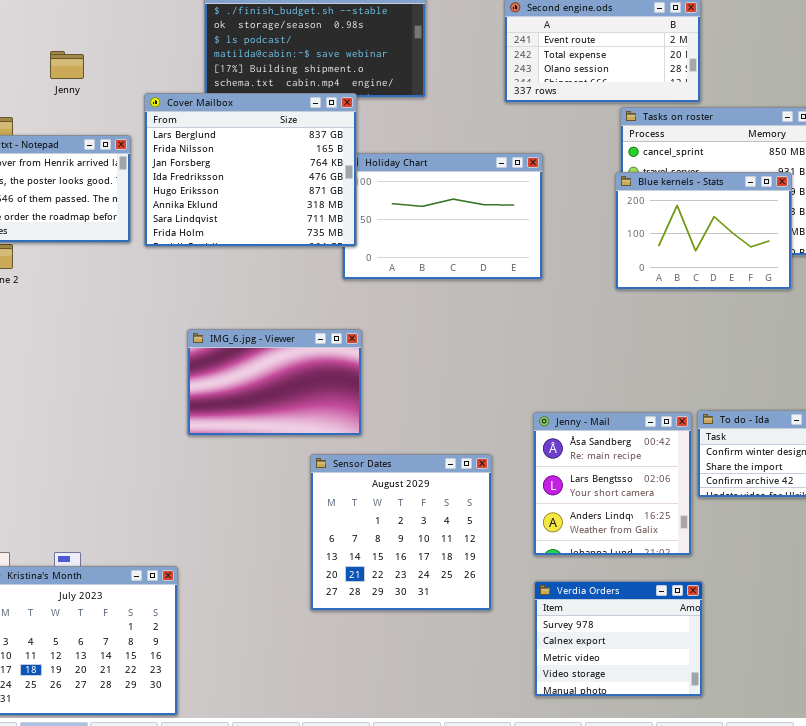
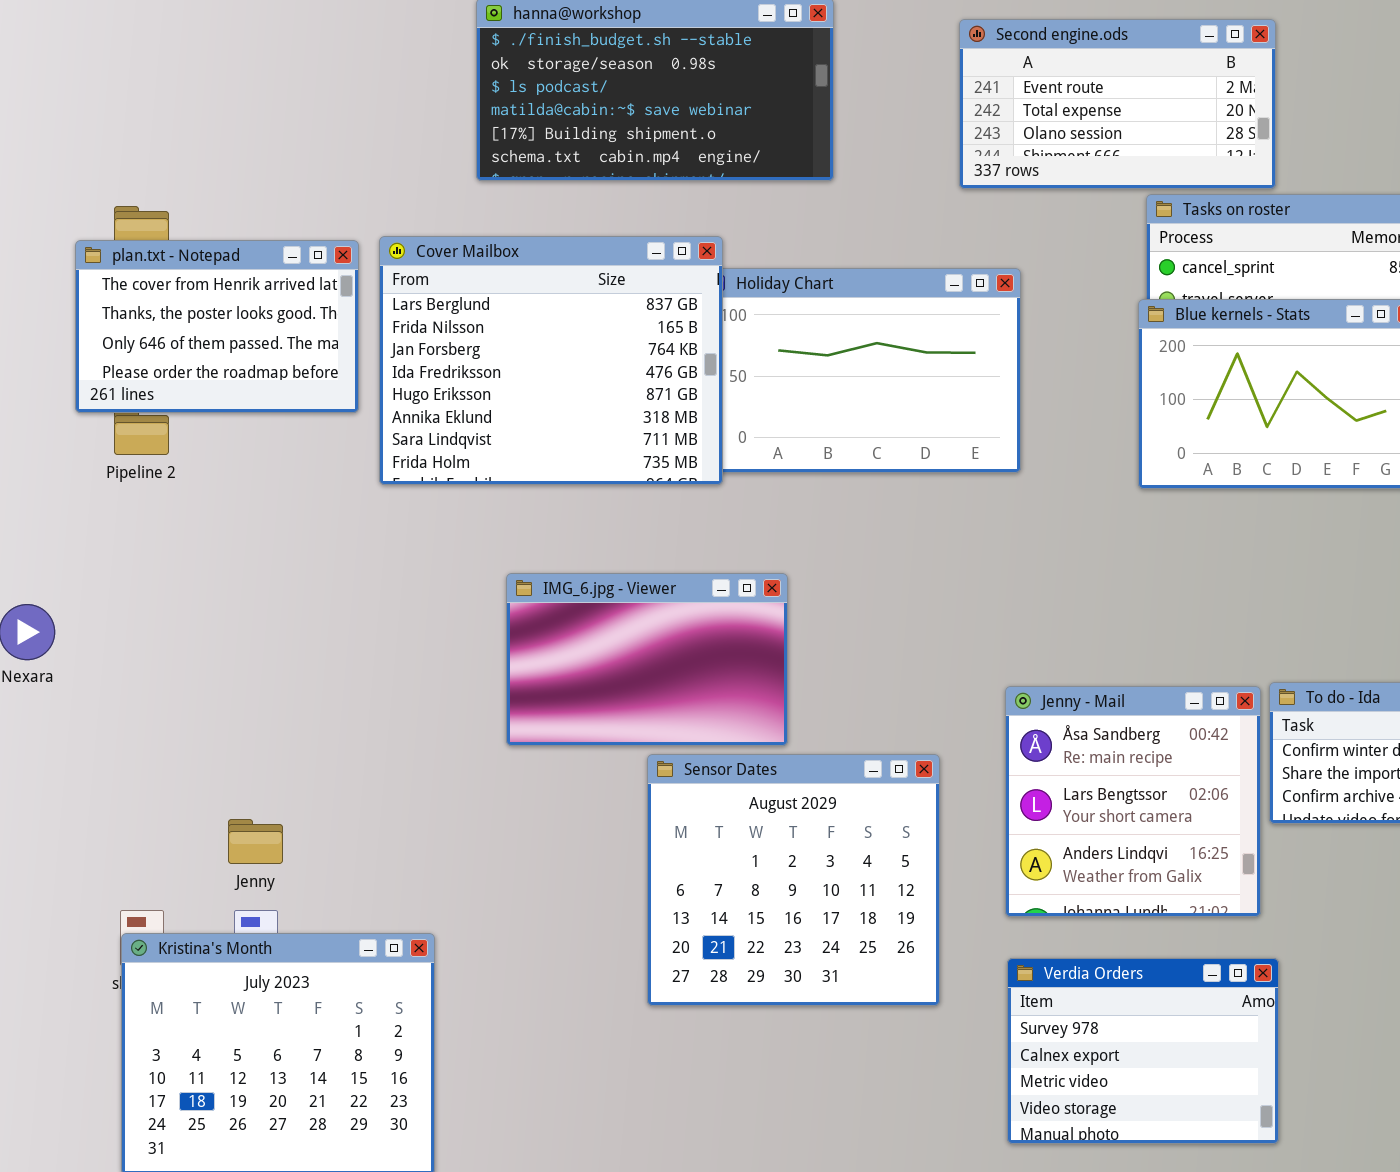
Jenny: [50,51,84,79] -> [228,819,283,864], moved
Cover Mailbox: [144,93,357,247] -> [379,236,723,485], moved
IMG_6.jpg - Viewer: [187,329,362,436] -> [506,573,788,746], moved

